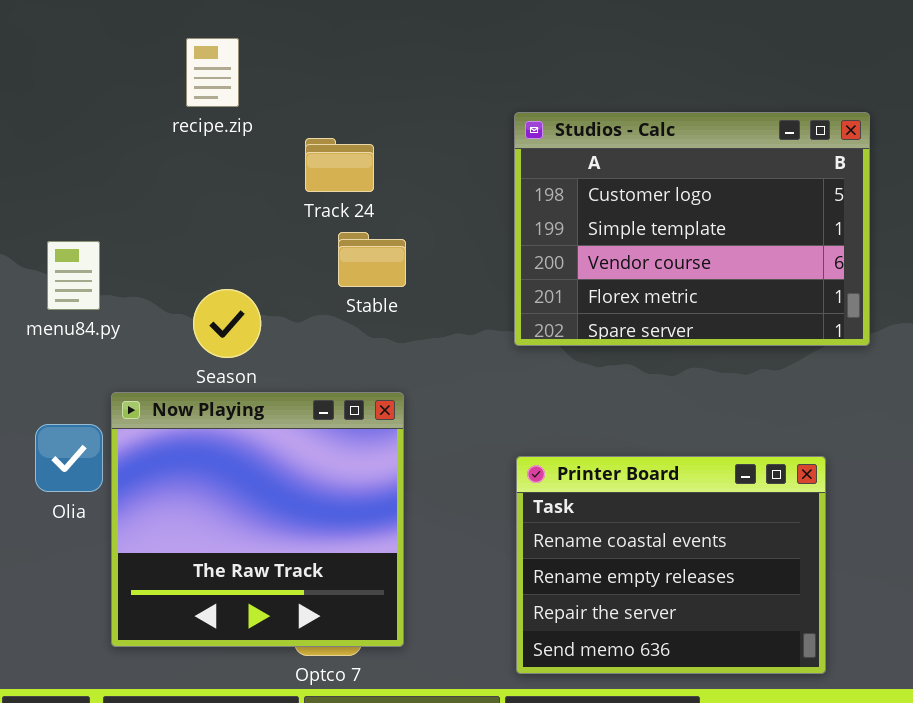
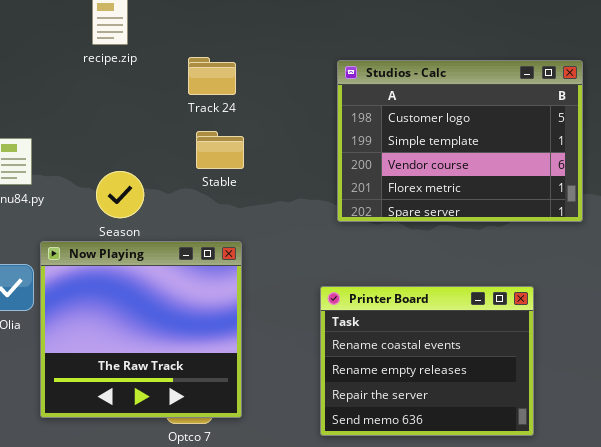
Studios - Calc: [514,112,870,346] -> [337,60,583,222], moved
Track 24: [305,138,374,192] -> [188,57,236,95], moved

